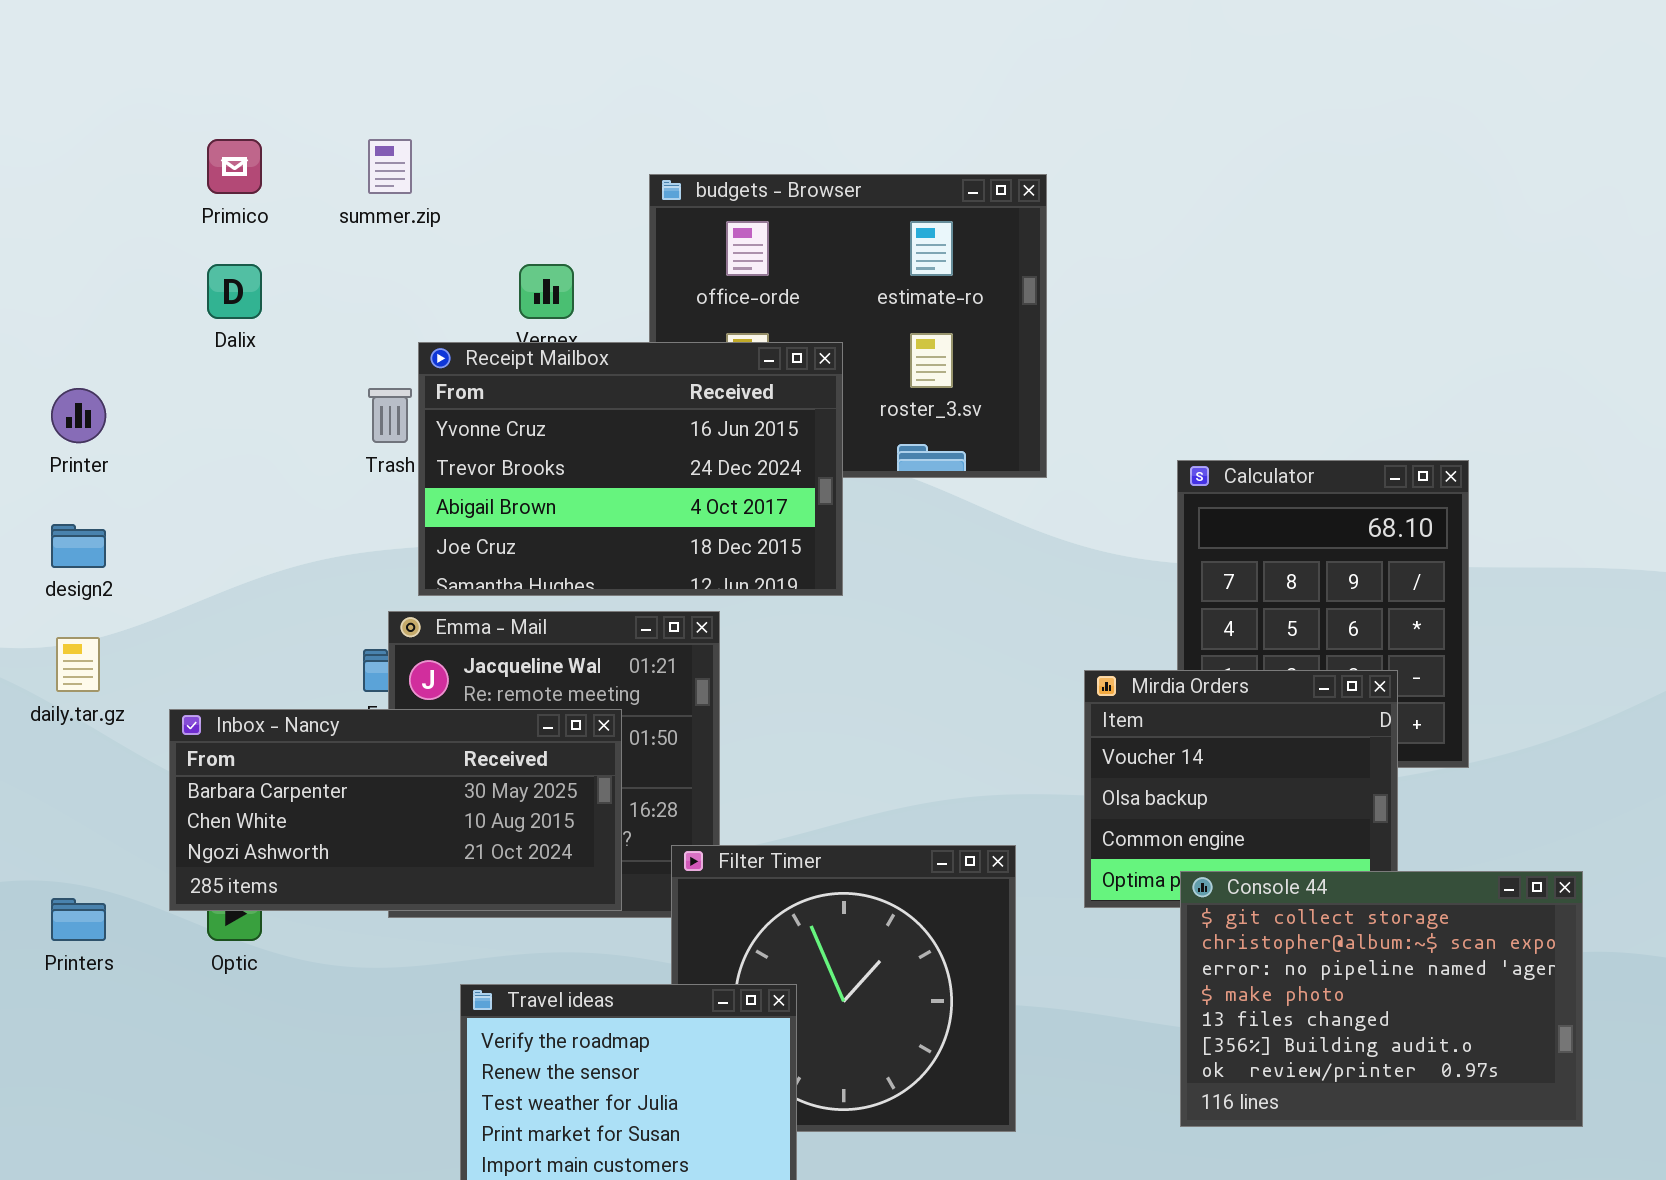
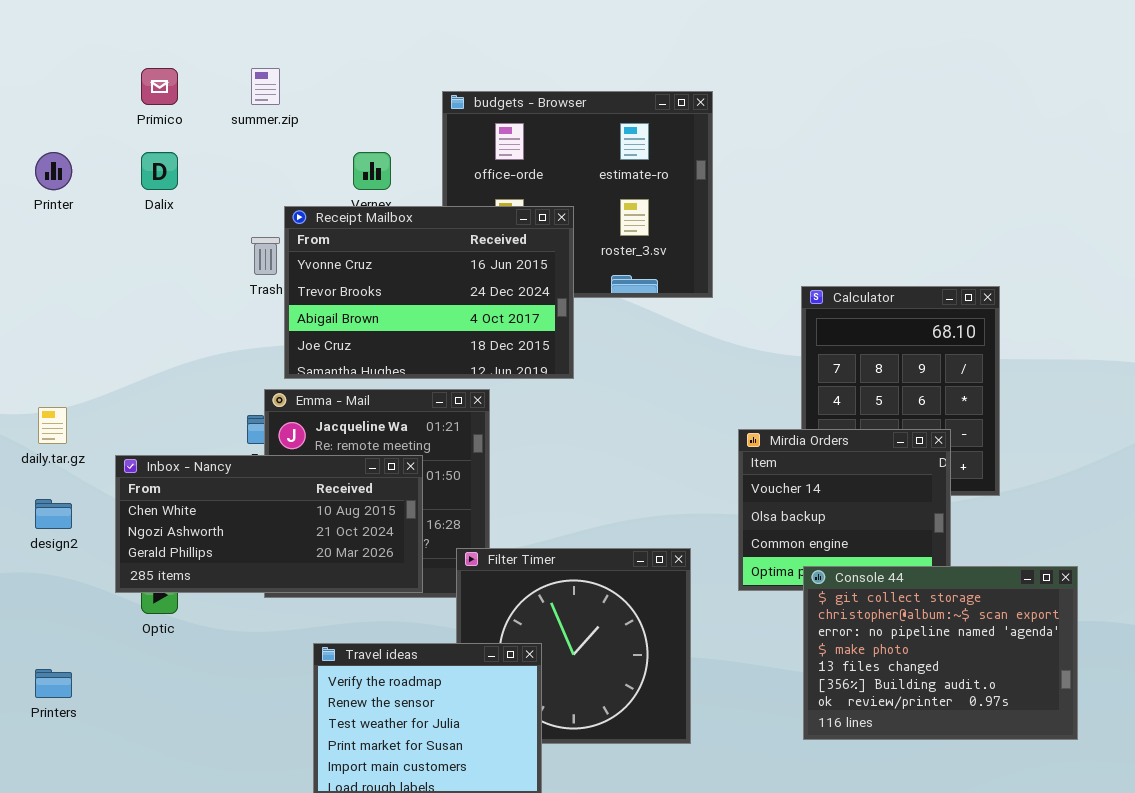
Printer: [51,388,106,443] -> [35,152,72,190], moved
design2: [51,524,106,568] -> [35,499,72,529], moved
Inbox - Nancy: [169,709,622,911] -> [115,455,423,593], scrolled down 1 row
Printers: [51,898,106,941] -> [35,669,72,698], moved

